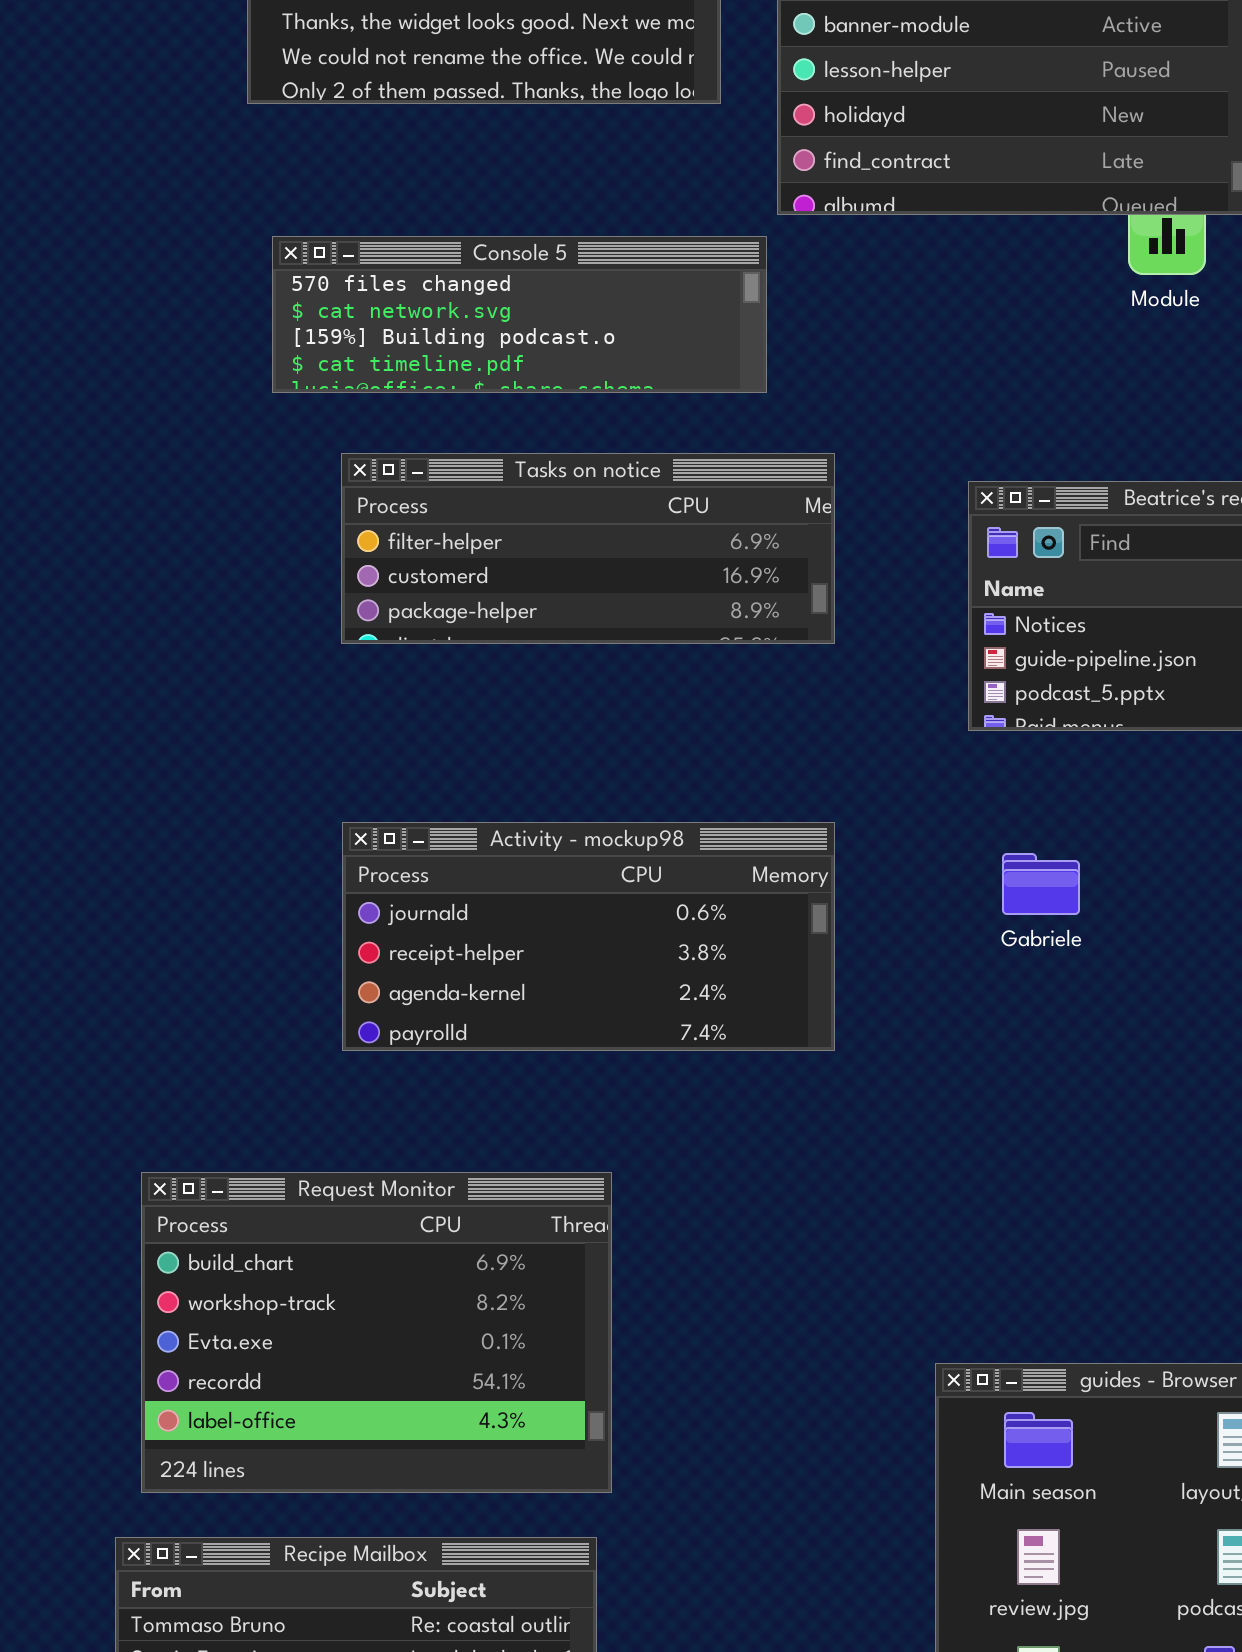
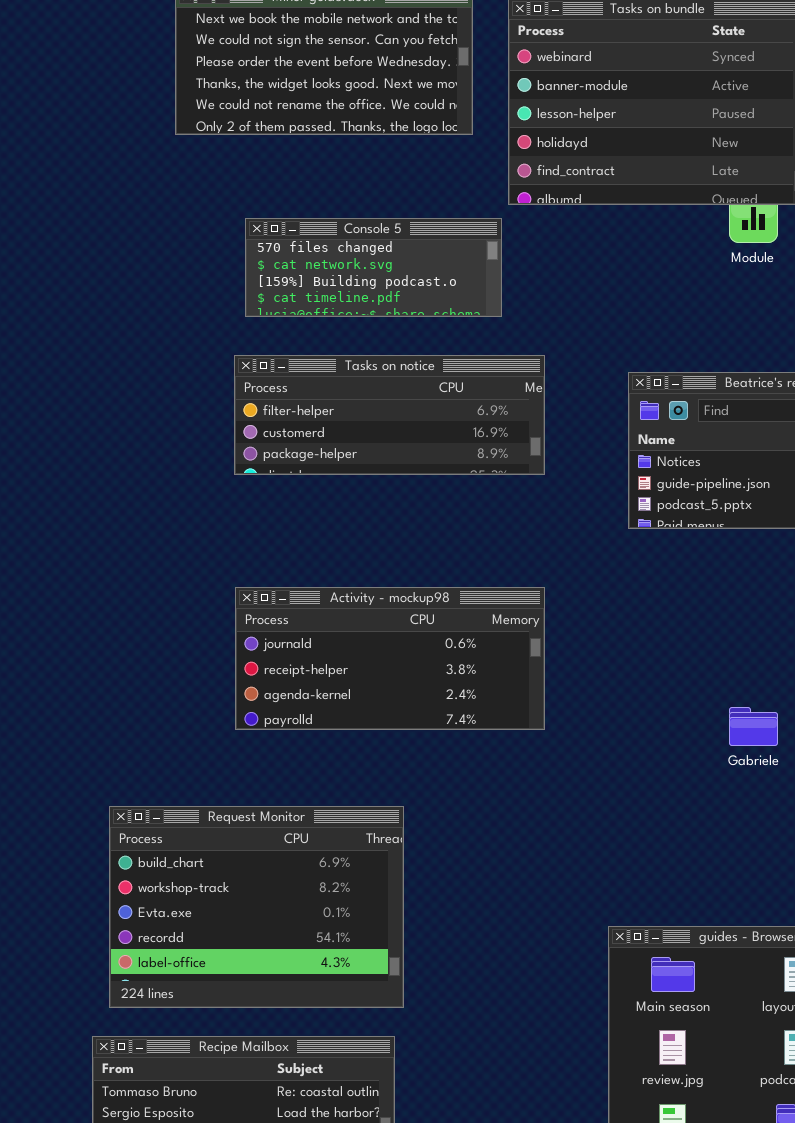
Console 5: [272,236,767,393] -> [245,218,502,317], resized
Gabriele: [1002,853,1080,915] -> [729,707,778,746], moved

